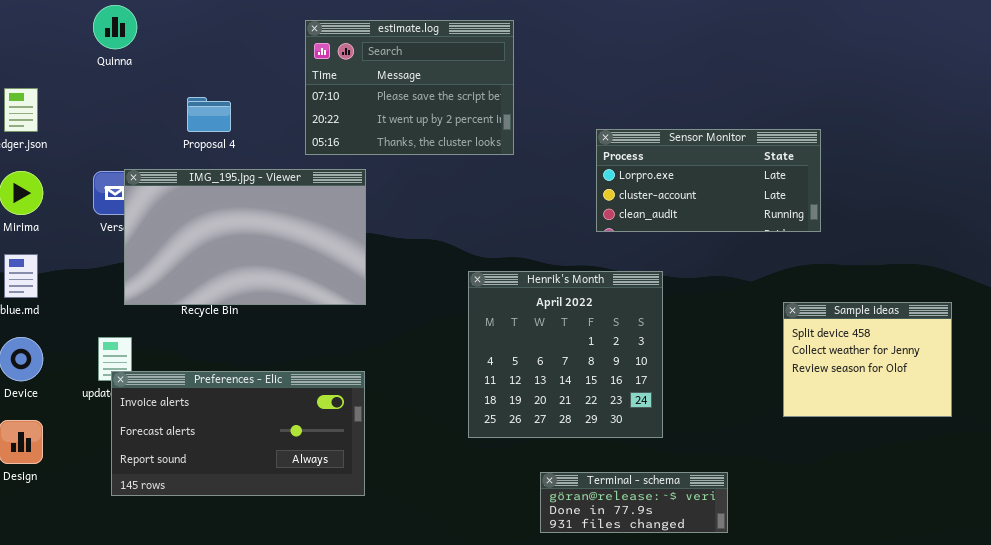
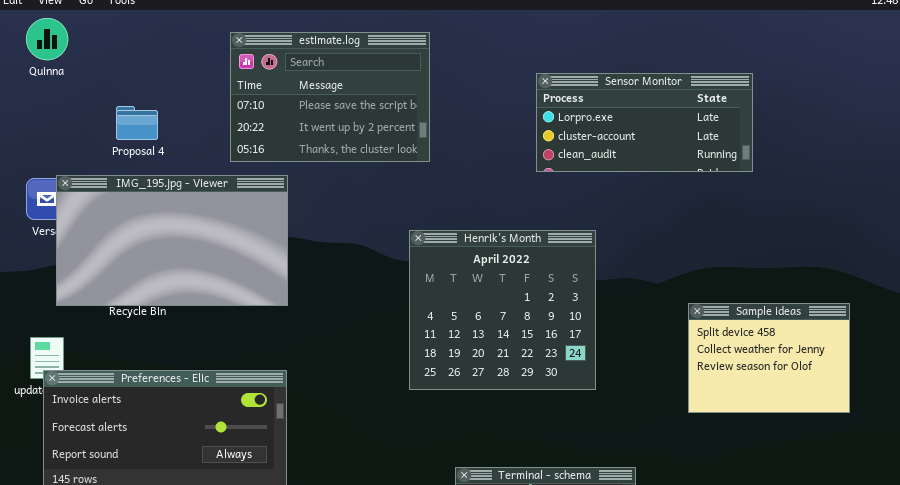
Sensor Monitor: [596,129,821,232] -> [536,73,753,172], moved
Henrik's Month: [468,271,663,438] -> [409,230,596,390], moved

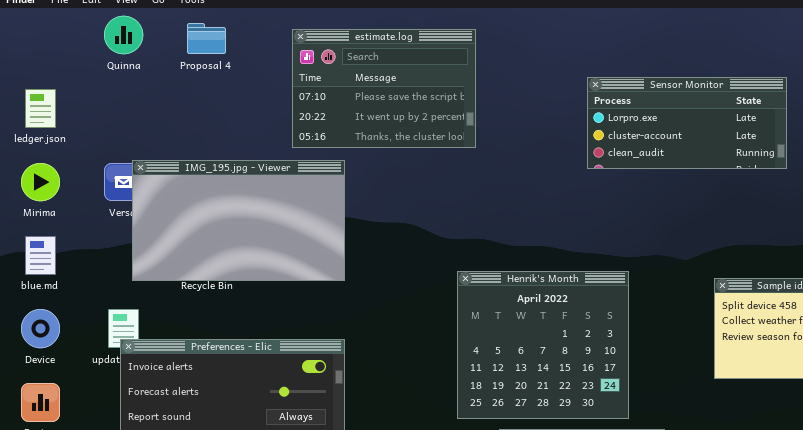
Sensor Monitor: [536,73,753,172] -> [587,77,787,169], moved
Proposal 4: [116,106,158,140] -> [187,23,226,54], moved
Henrik's Month: [409,230,596,390] -> [457,271,629,419], moved

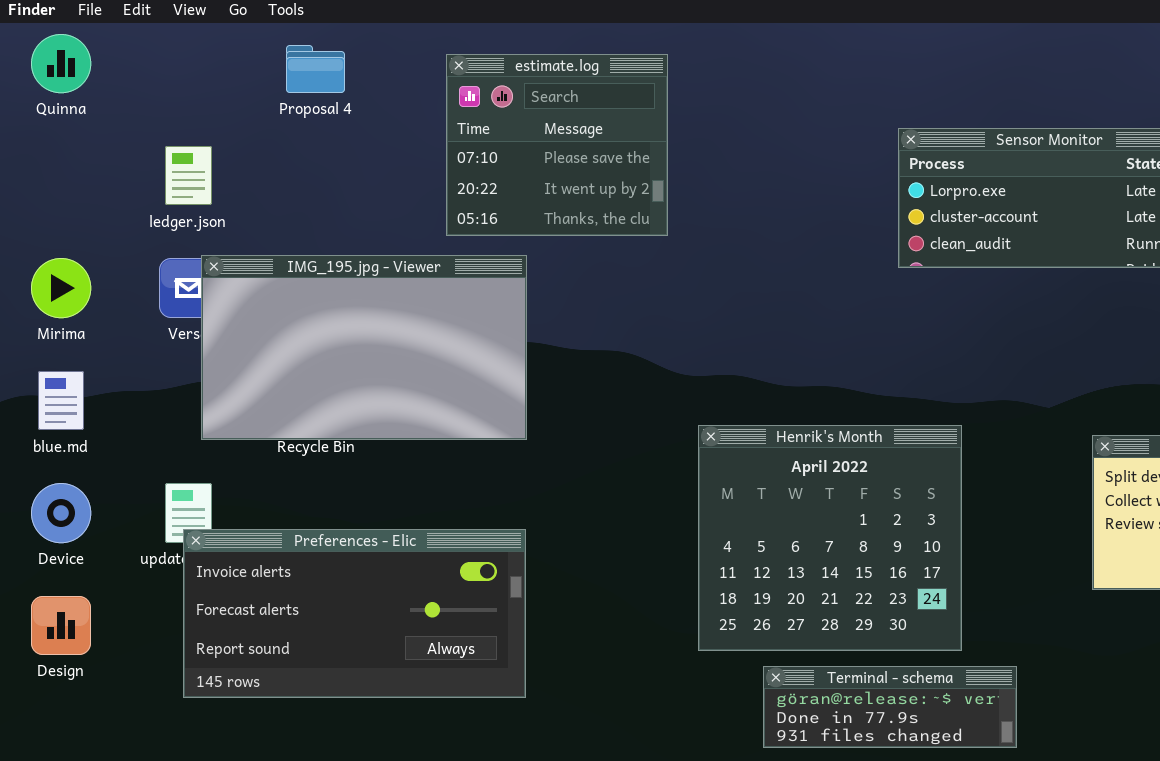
Quinna: [104,16,143,54] -> [31,34,91,93], moved
estimate.log: [292,29,476,148] -> [446,54,668,236], resized
ledger.json: [25,89,56,128] -> [165,146,212,205], moved

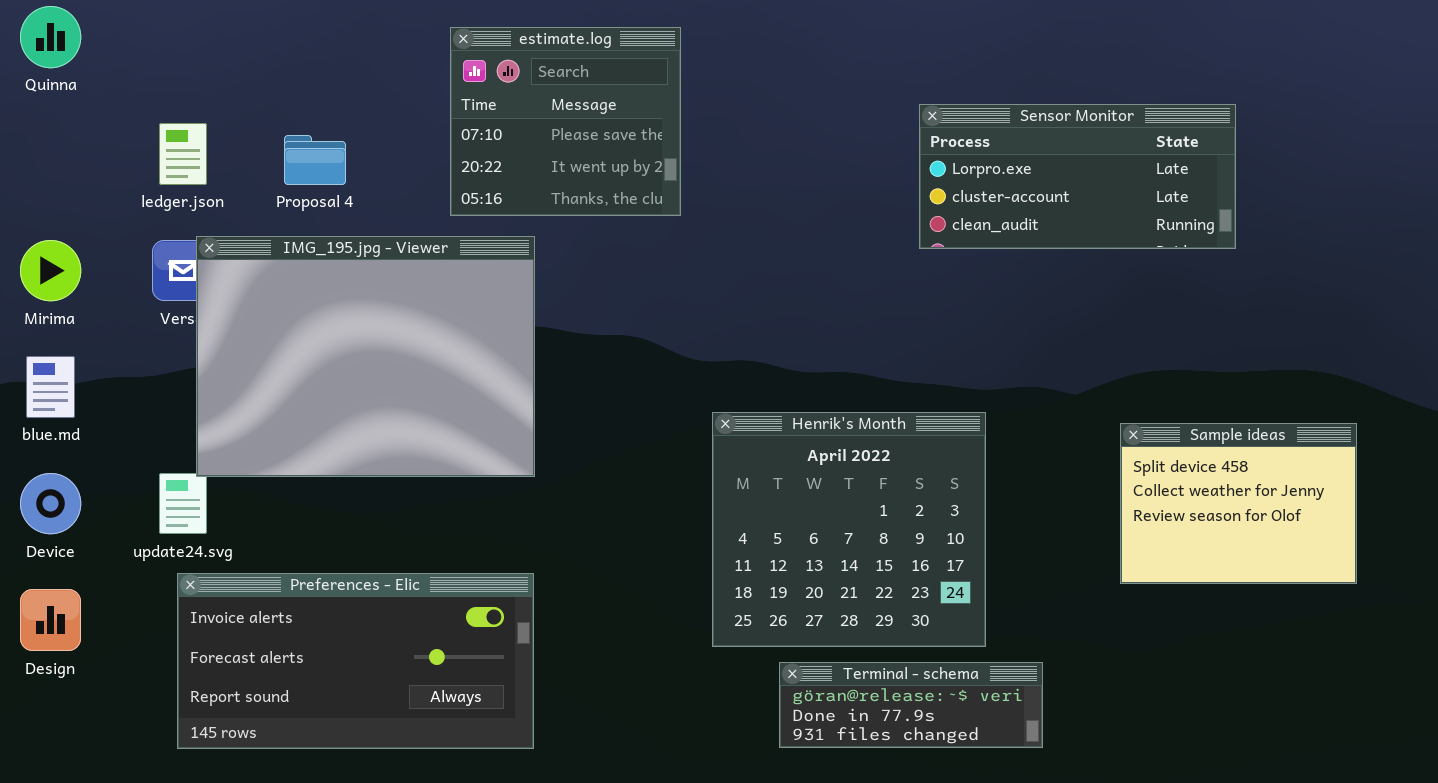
Proposal 4: [286,45,345,93] -> [284,135,346,185], moved
IMG_195.jpg - Viewer: [201,255,527,440] -> [196,236,535,477], resized
Preferences - Elic: [183,529,526,698] -> [177,573,534,749], moved

